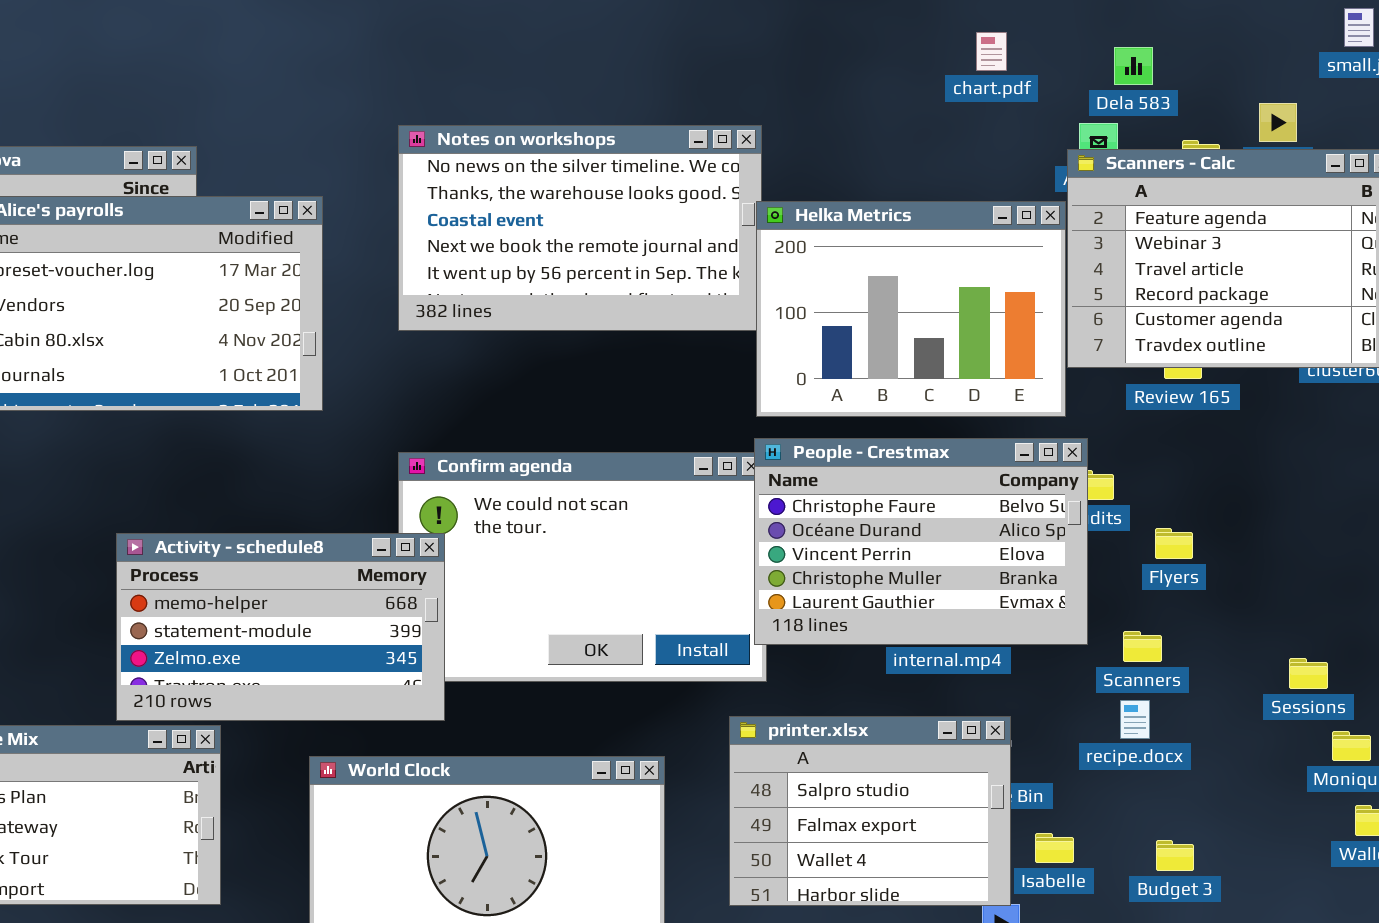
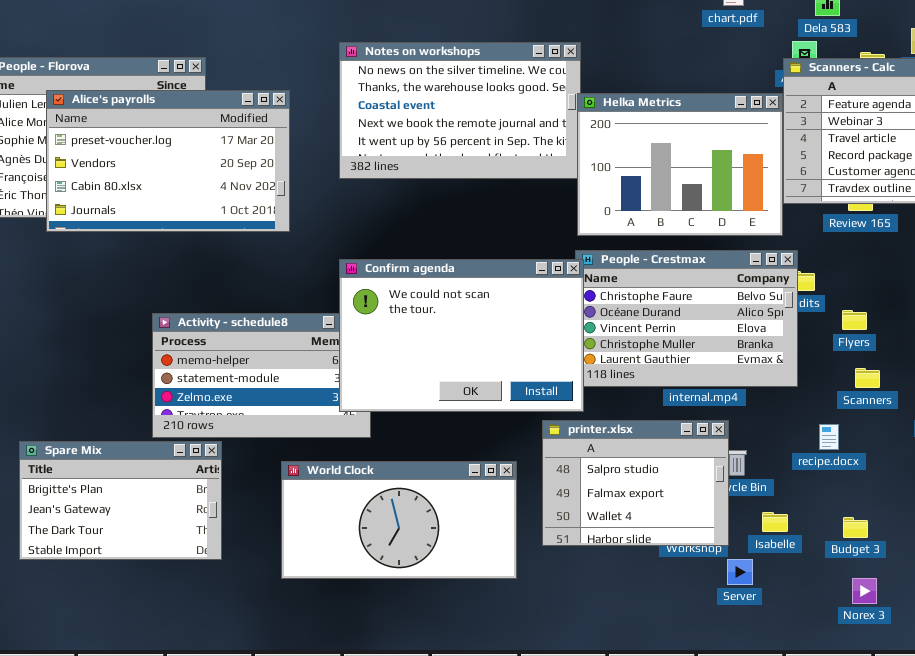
Confirm agenda: [398,452,767,682] -> [339,259,584,412], raised
Scanners: [1123,631,1162,662] -> [855,368,880,388], moved
printer.xlsx: [729,716,1011,906] -> [542,420,729,546], moved

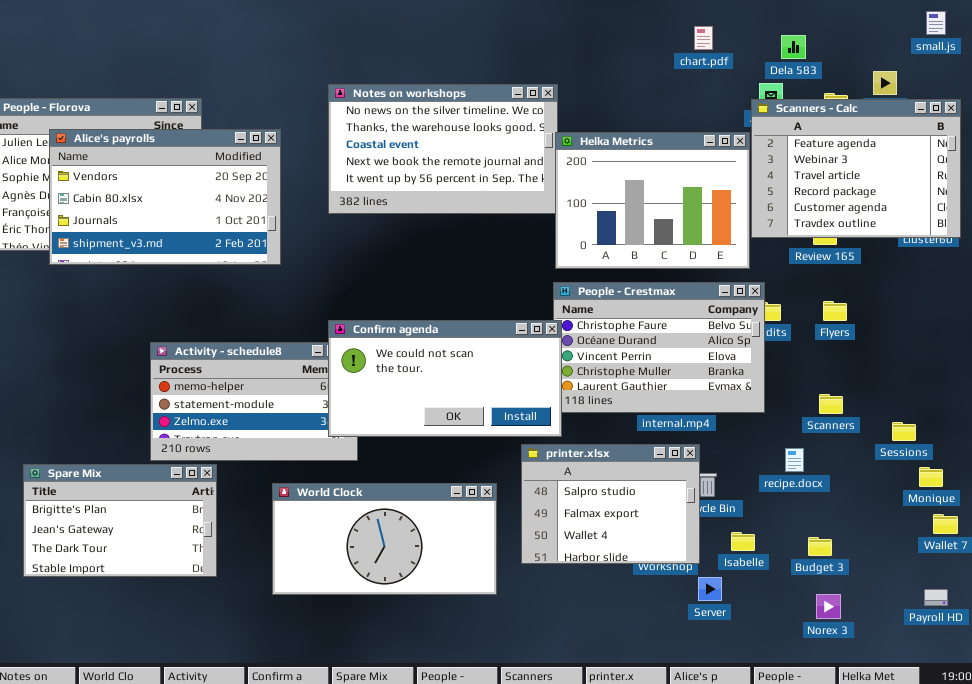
Alice's payrolls: [46,90,290,232] -> [49,129,281,265], scrolled down 1 row
Confirm agenda: [339,259,584,412] -> [328,320,562,437], resized
Flyers: [842,310,867,330] -> [823,301,847,321], moved

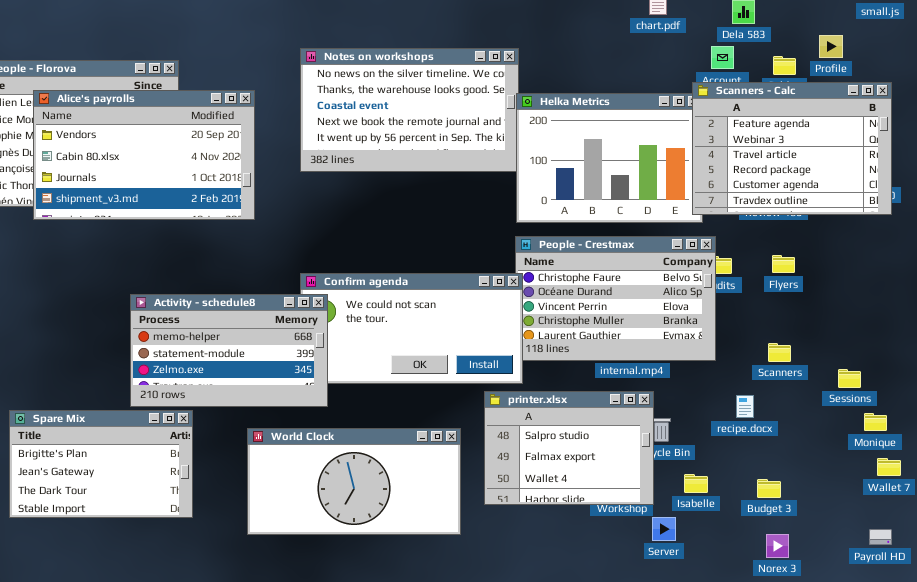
Scanners - Calc: [751,99,961,238] -> [692,82,892,215], moved
Activity - schedule8: [150,342,358,461] -> [130,294,328,407], raised

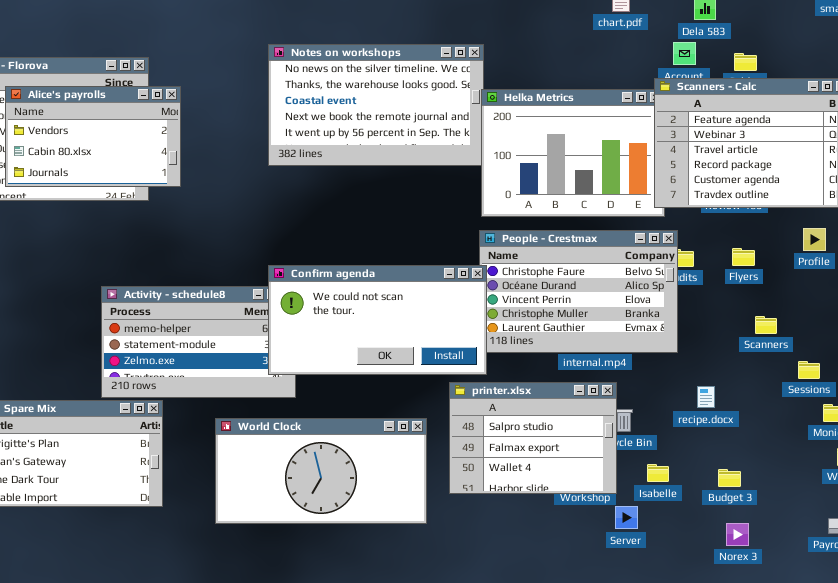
Profile: [819,35,843,58] -> [803,228,826,251], moved
Alice's payrolls: [33,90,255,220] -> [5,86,181,187], resized
Confirm agenda: [300,273,523,384] -> [268,265,487,375], raised
Scanners: [768,343,791,362] -> [755,316,777,334], moved

